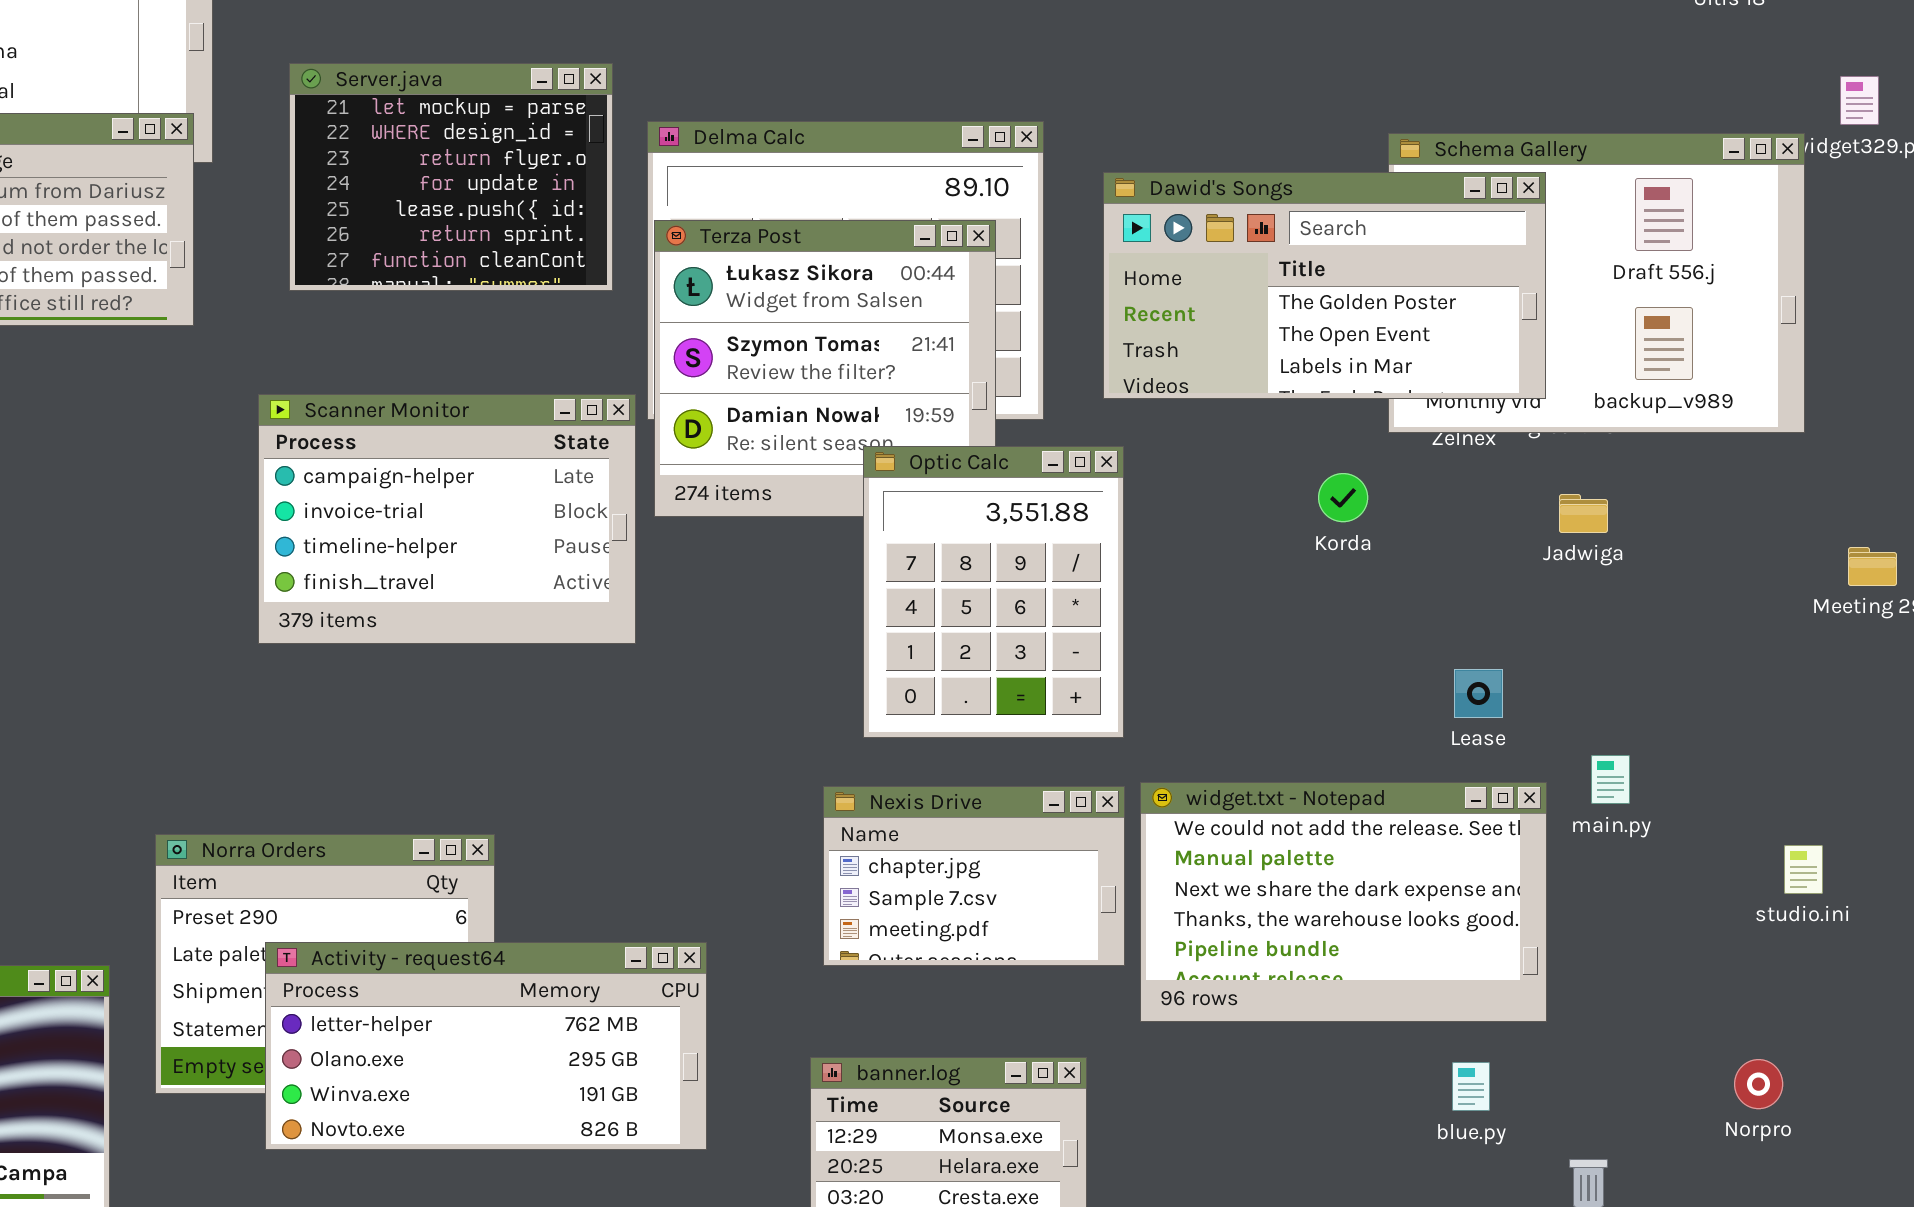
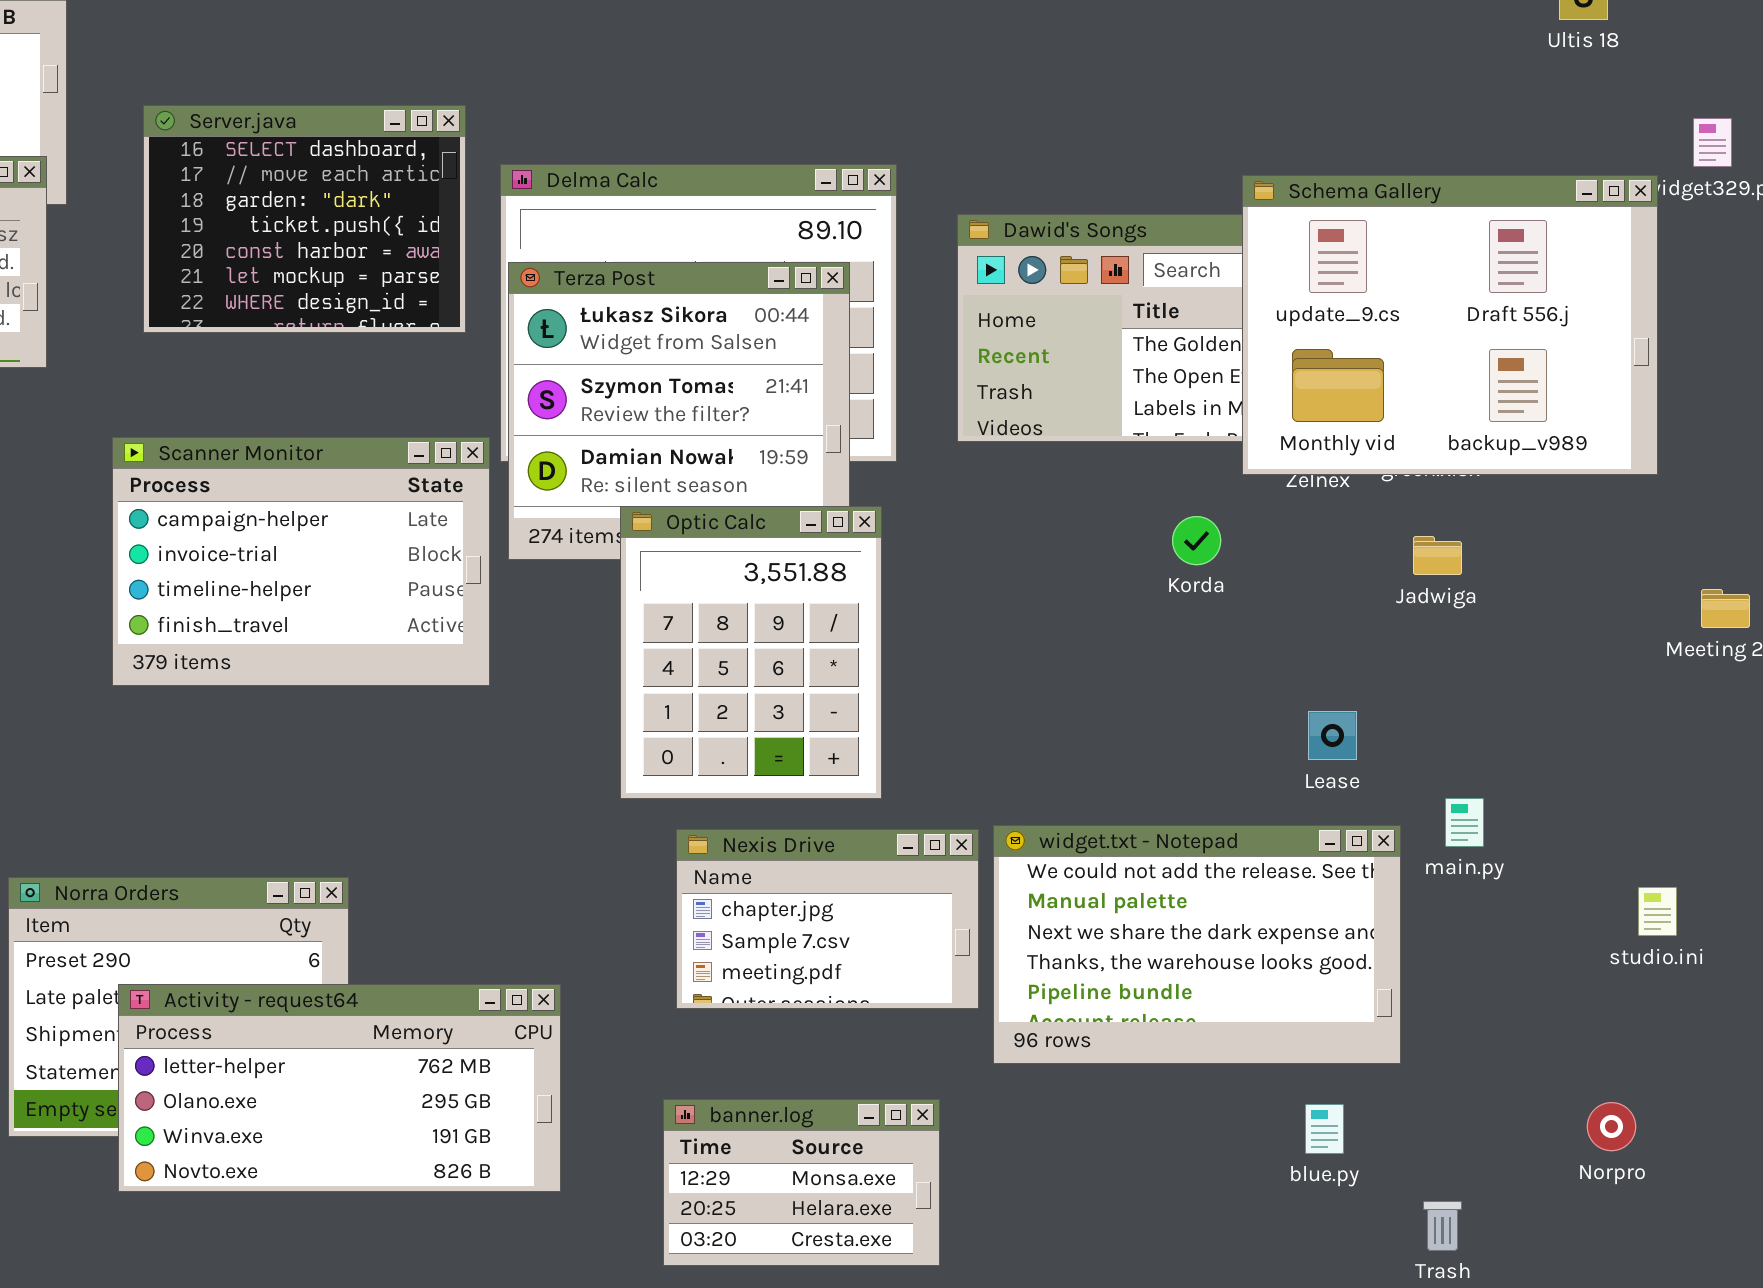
Server.java: [289,63,613,291] -> [143,105,466,333], scrolled up 5 rows
Schema Gallery: [1388,133,1805,433] -> [1242,175,1658,475], raised
Optic Calc: [863,446,1124,738] -> [620,506,882,799], moved

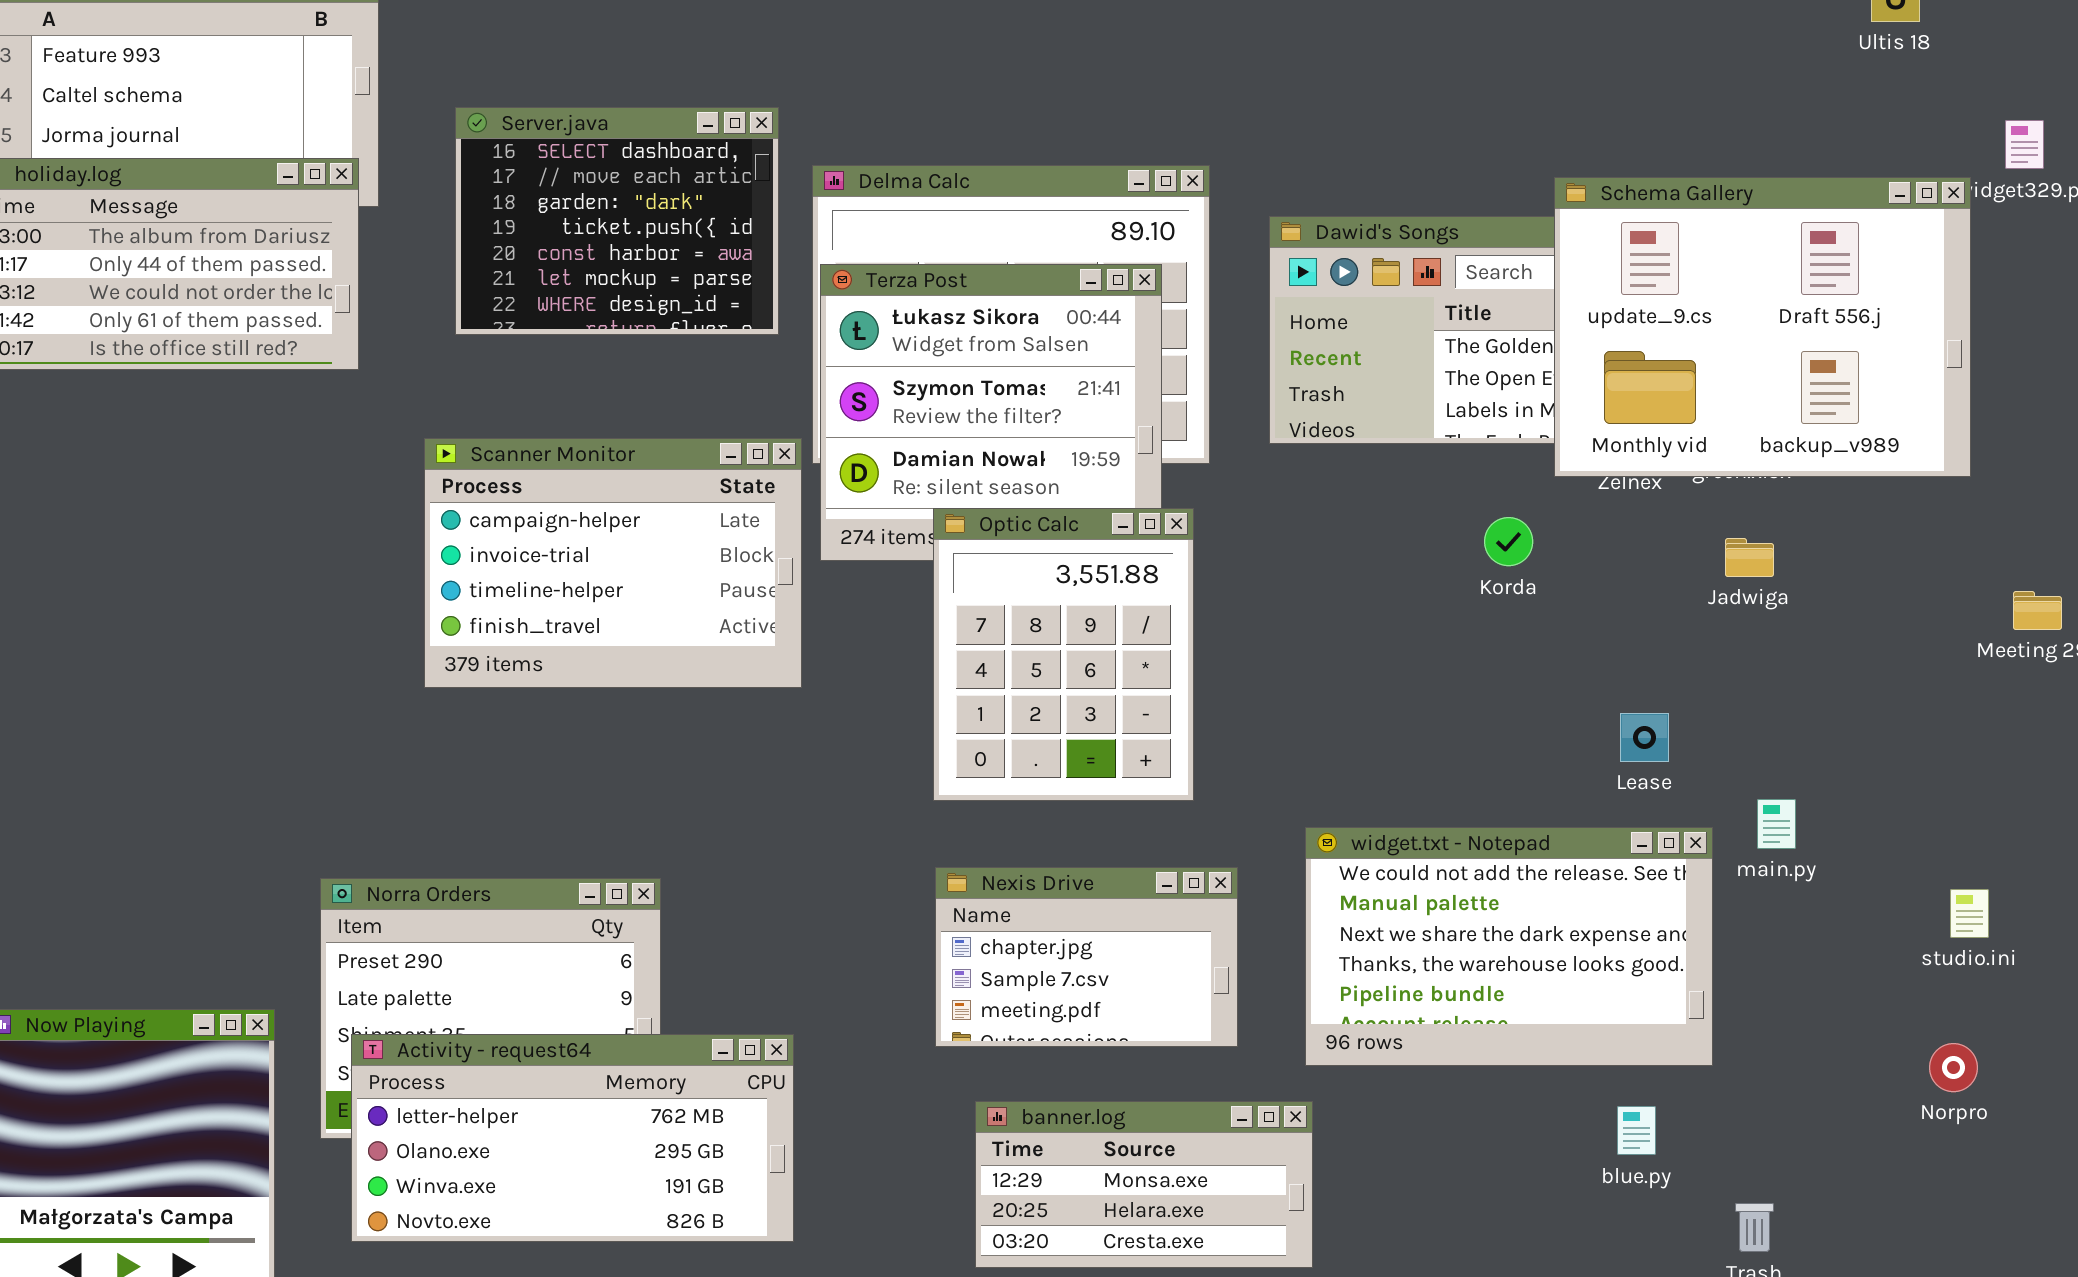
Nexis Drive: [676,829,979,1009] -> [935,867,1238,1047], moved
Activity - request64: [118,984,561,1192] -> [351,1034,794,1242], moved
banner.log: [663,1099,940,1266] -> [975,1101,1313,1268], resized
Norpro: [1587,1102,1636,1151] -> [1929,1043,1978,1092], moved

